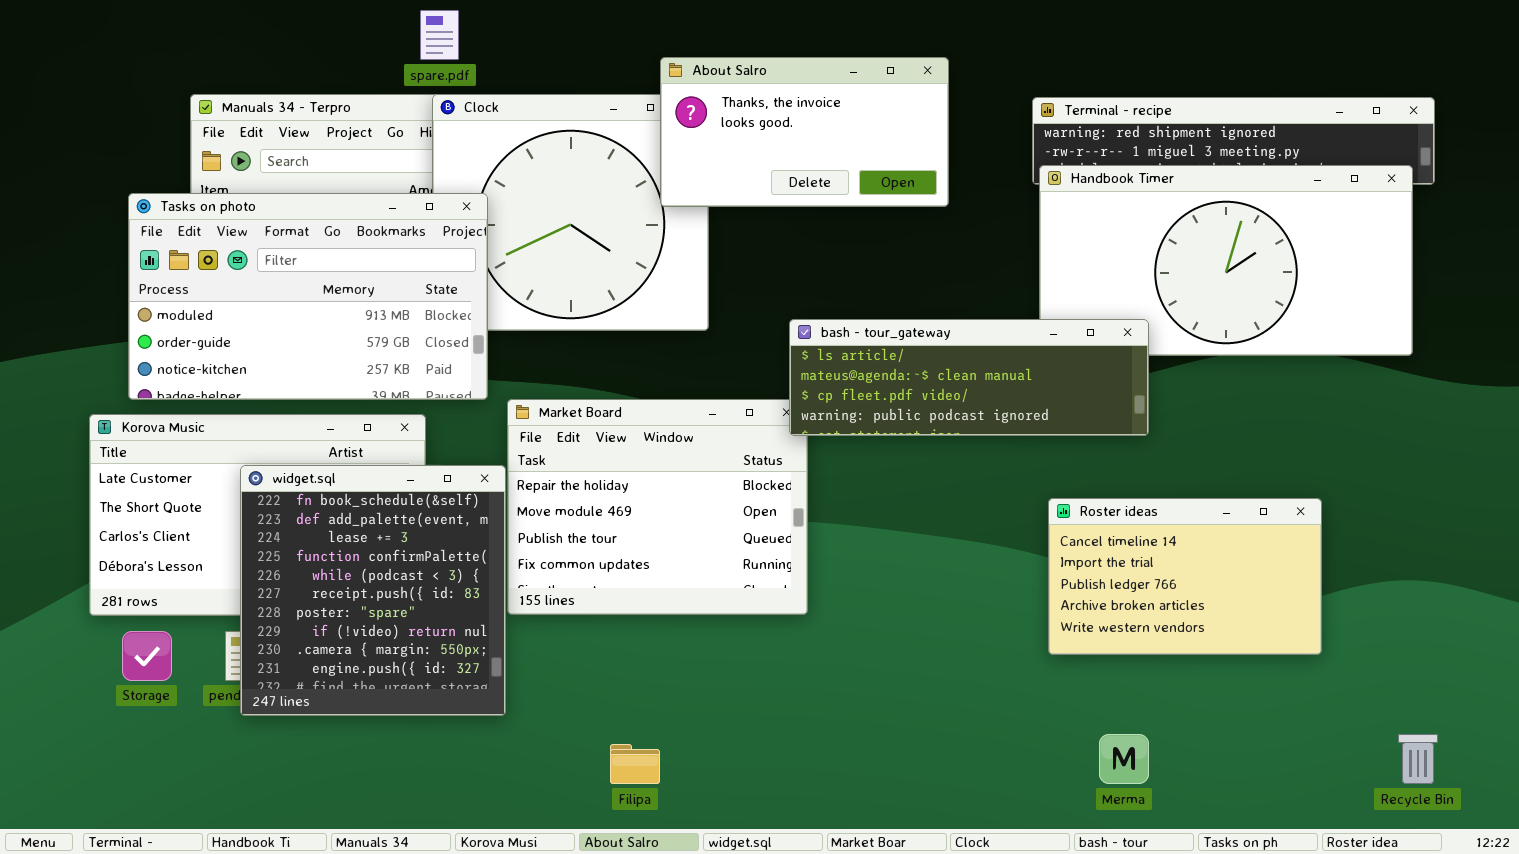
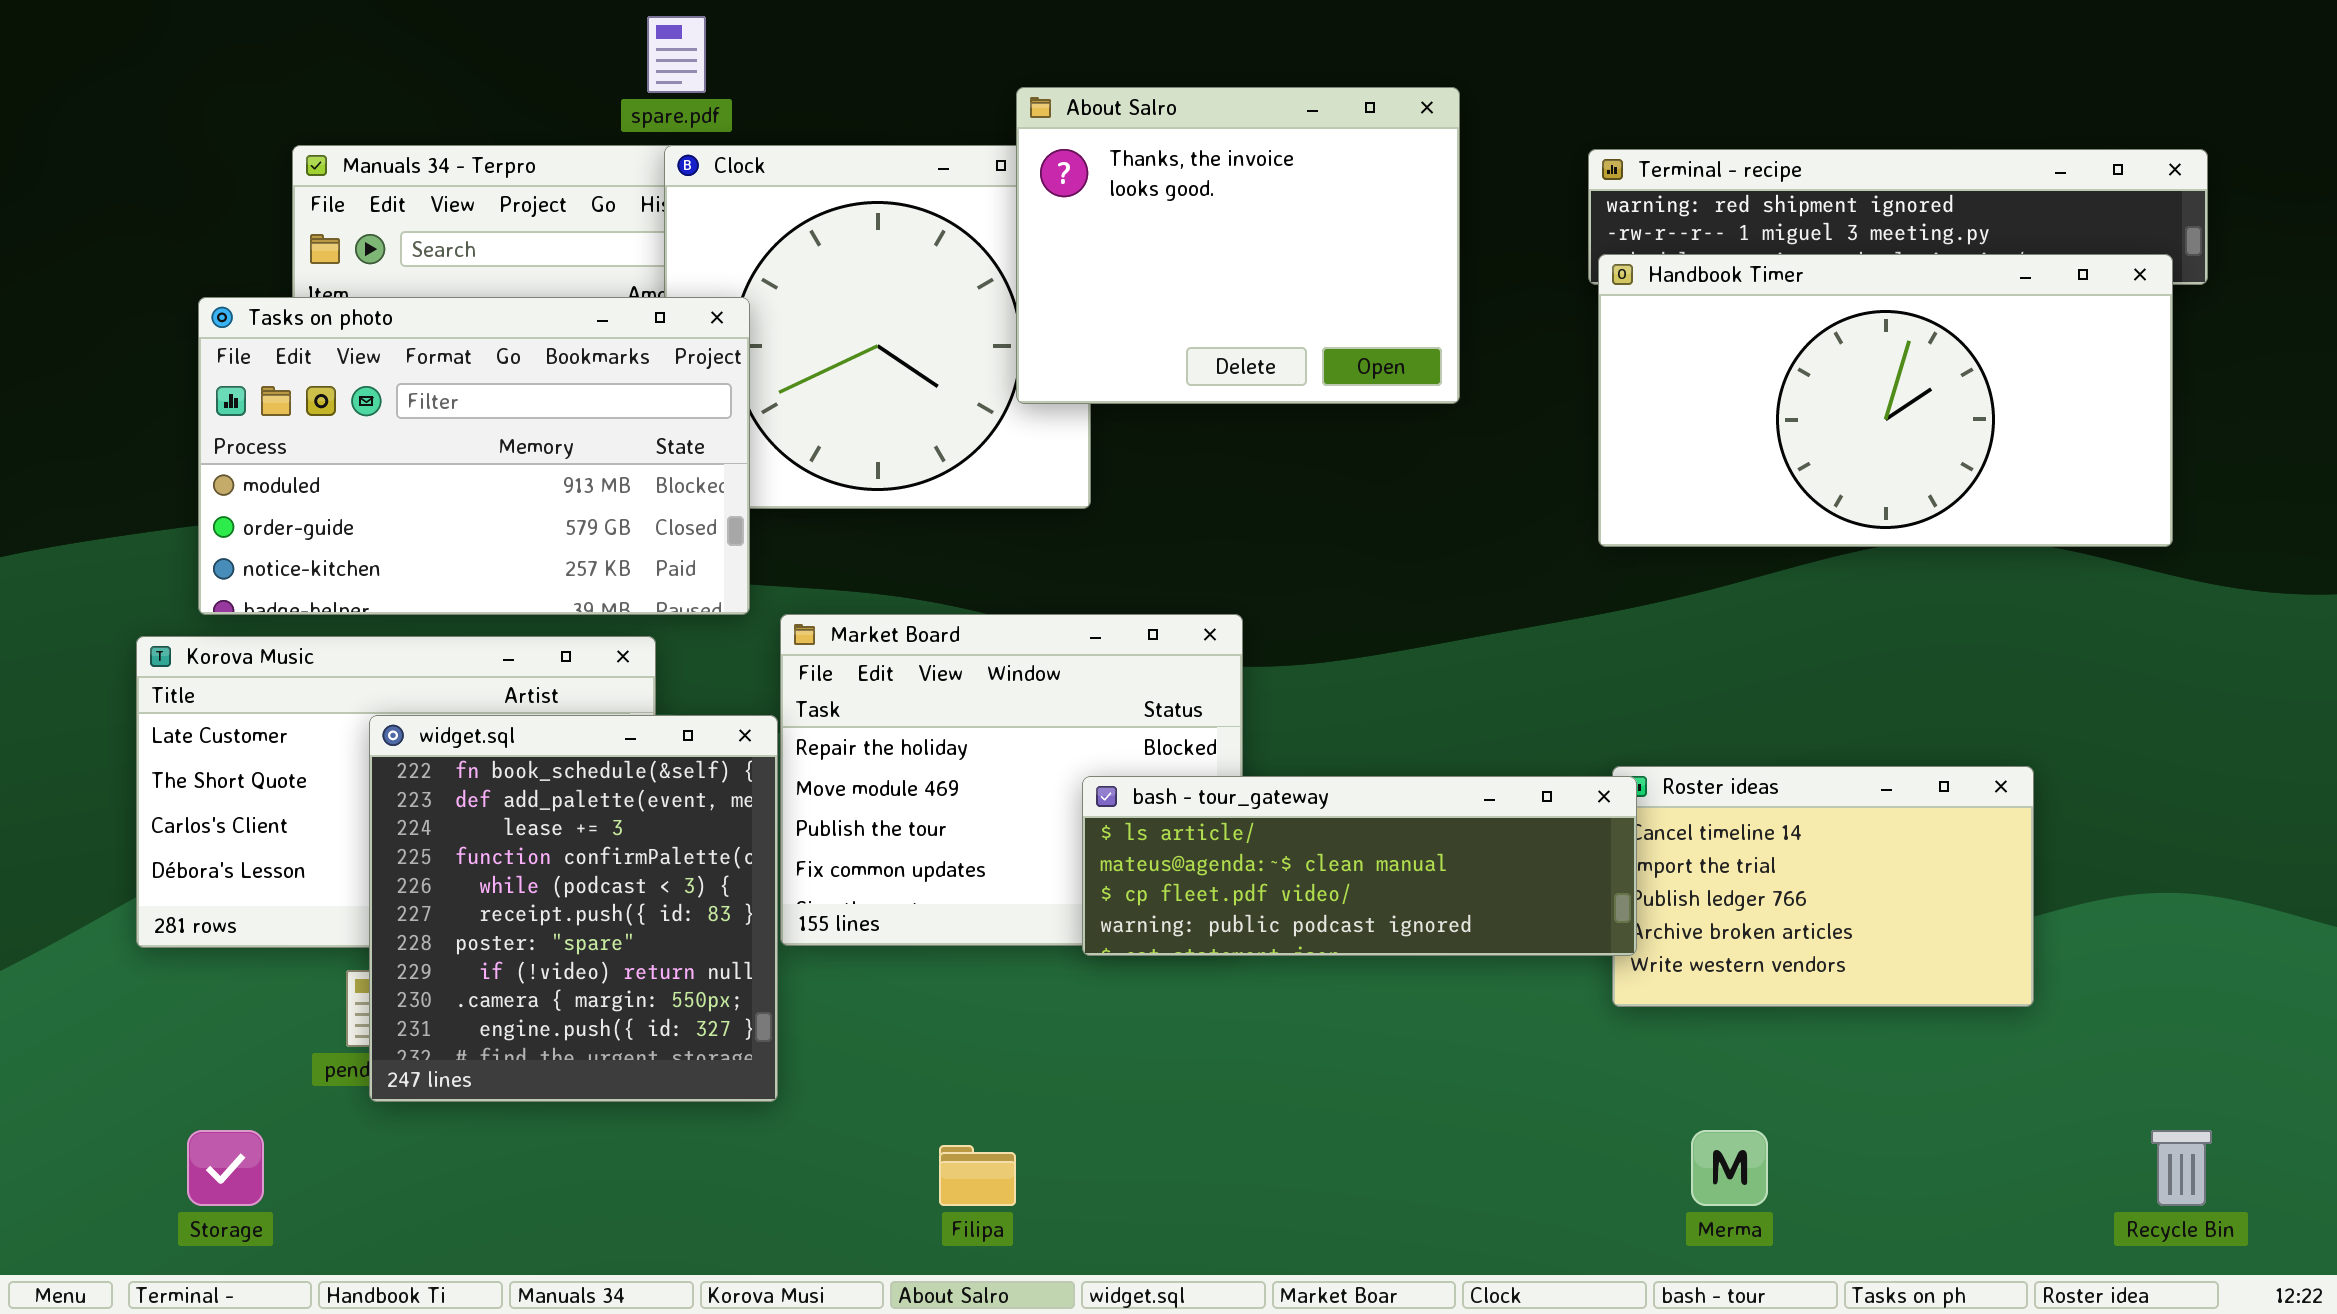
About Salro: [660,57,949,207] -> [1016,87,1460,404], resized
bash - tour_gateway: [789,319,1149,436] -> [1082,776,1637,956], moved
Storage: [122,631,172,681] -> [187,1130,264,1206], moved

